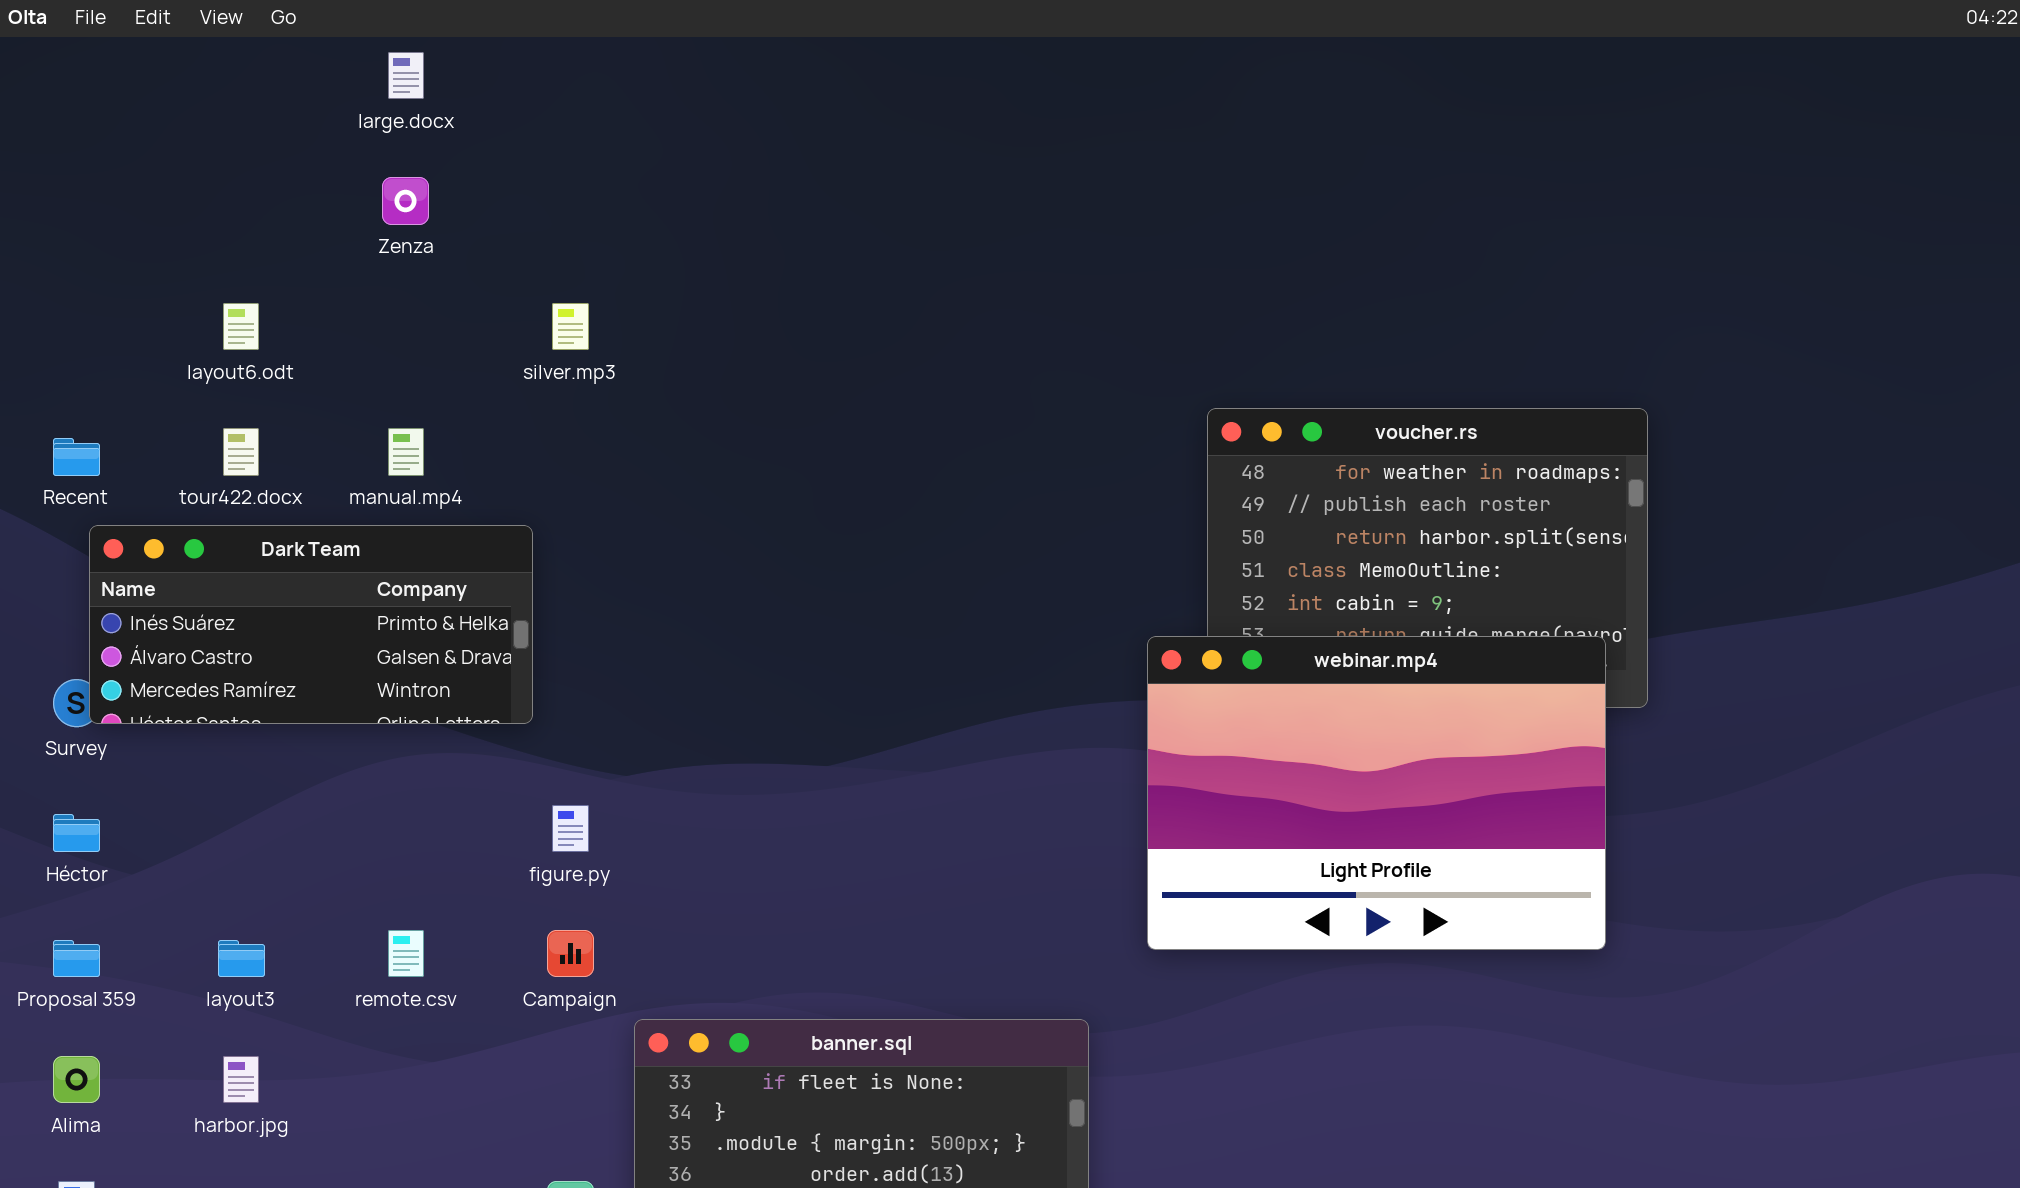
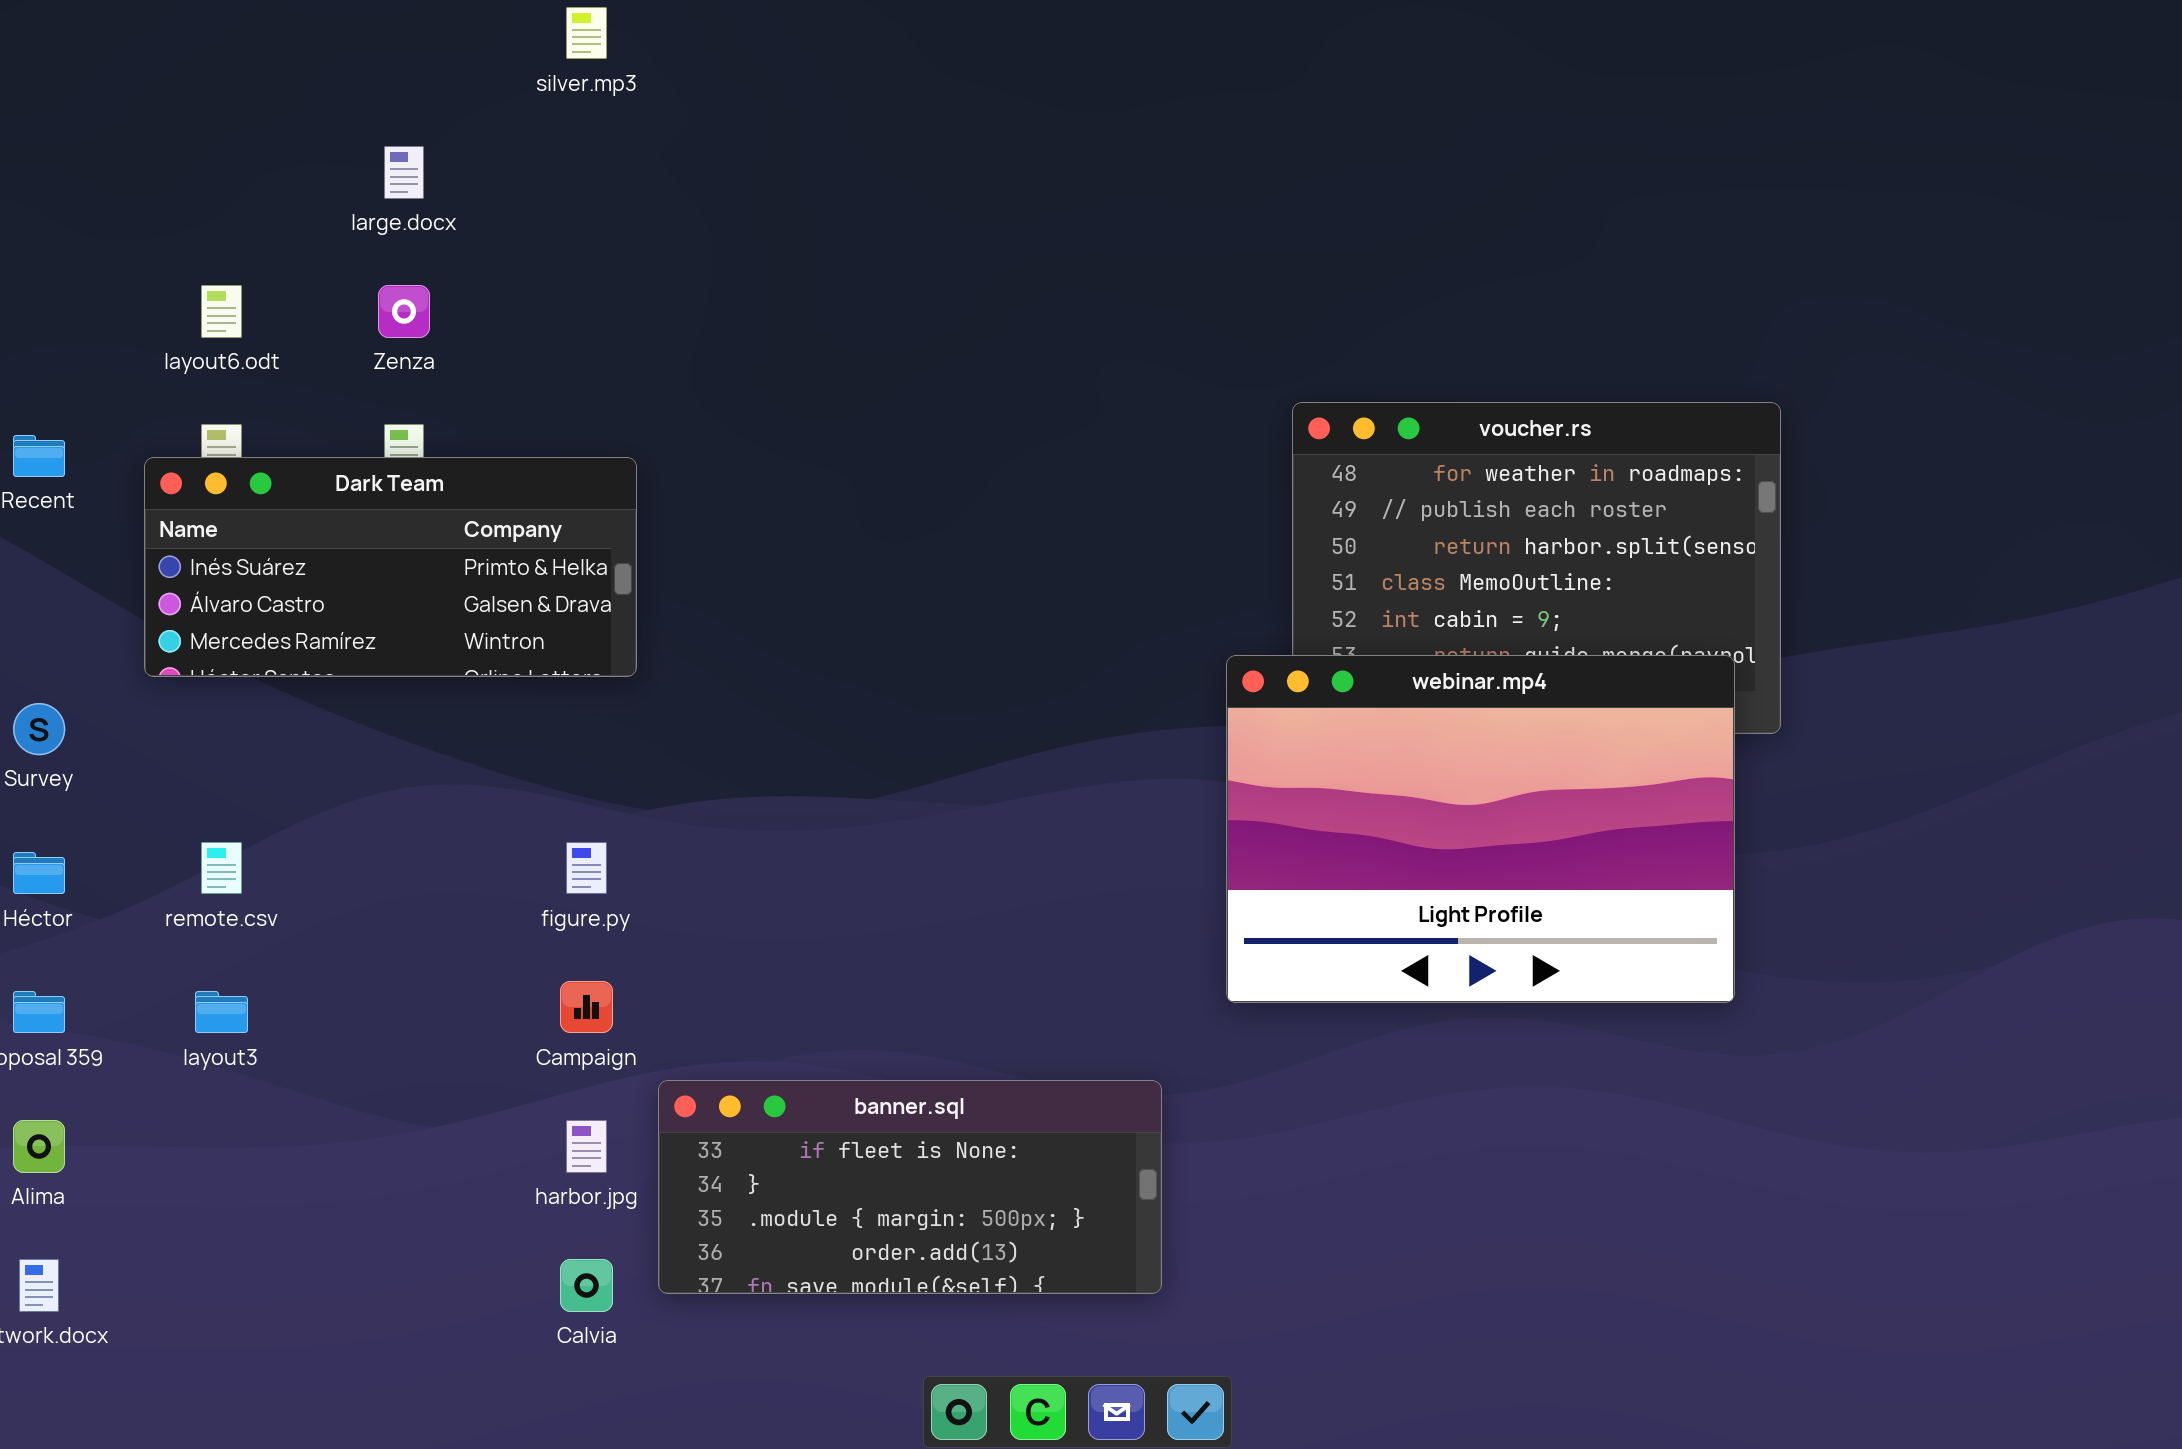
large.docx: [388,52,424,99] -> [384,146,424,199], moved
Zenza: [382,177,429,225] -> [378,285,430,338], moved
silver.mp3: [552,303,589,350] -> [566,7,607,59], moved
Dark Team: [89,525,533,724] -> [144,457,637,677], moved
remote.csv: [388,930,424,977] -> [201,842,242,894], moved
harbor.jpg: [223,1056,259,1103] -> [566,1120,607,1173], moved

